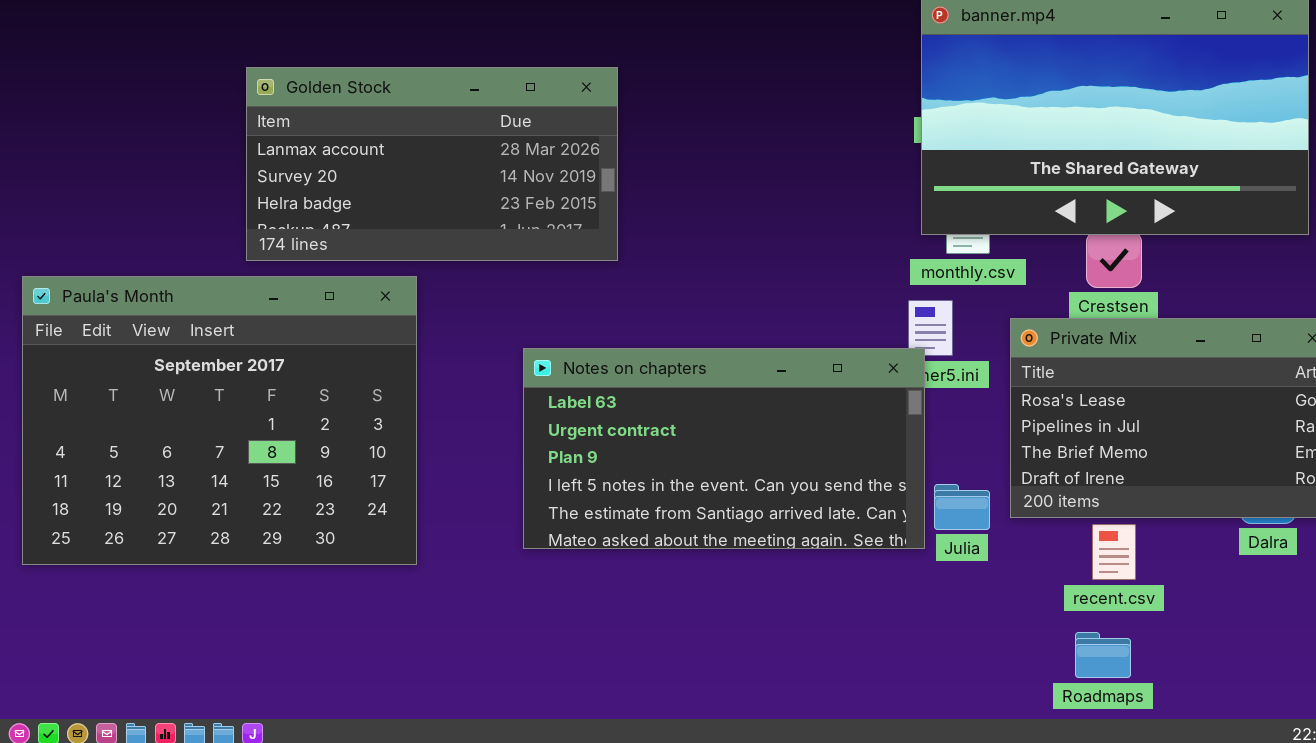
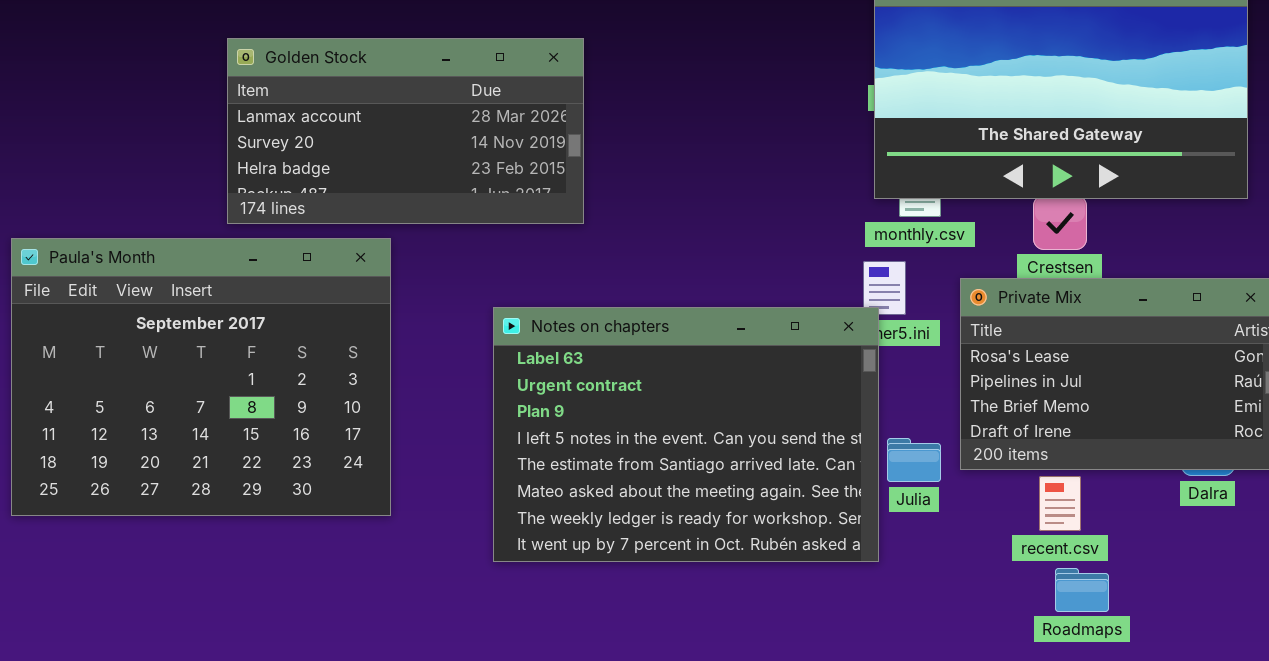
Notes on chapters: [523,348,925,549] -> [493,307,879,562], resized
Roadmaps: [1075,632,1131,678] -> [1055,568,1109,612], moved

